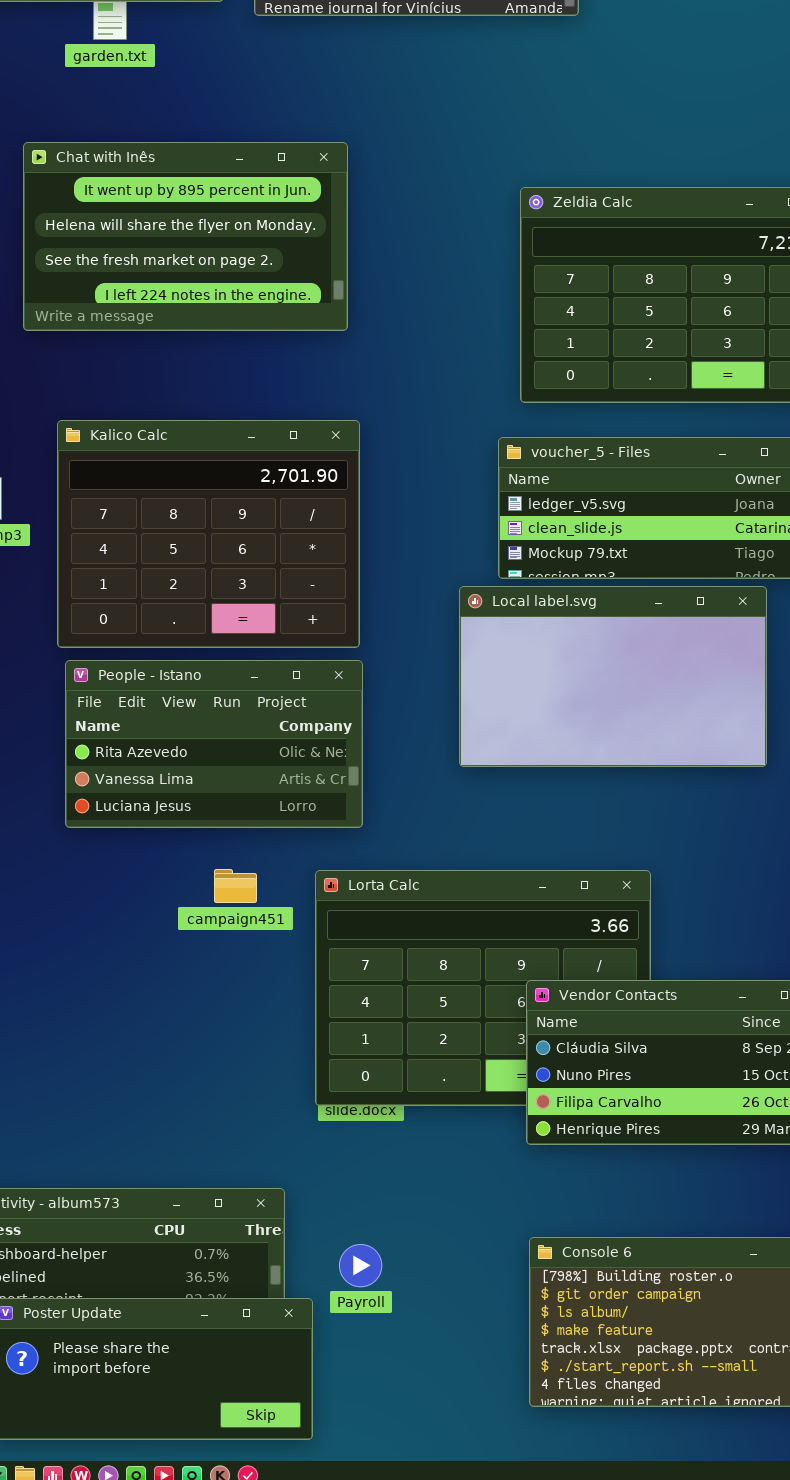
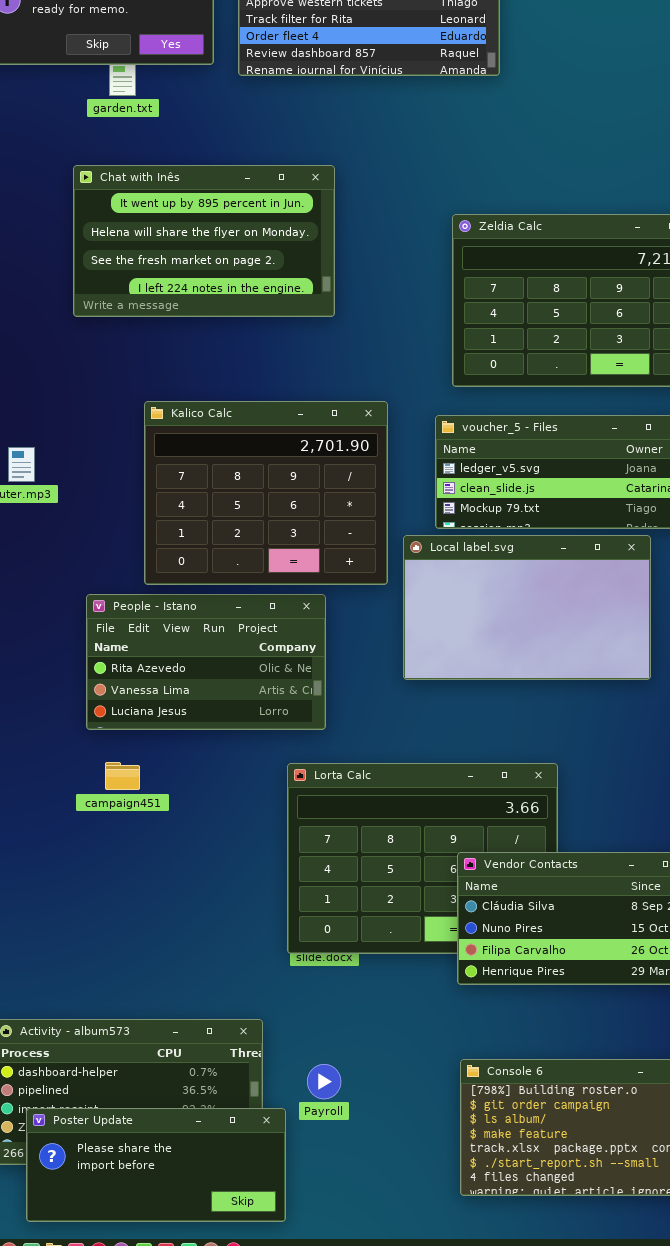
Chat with Inês: [23,142,348,331] -> [73,165,335,317], moved
Kalico Calc: [57,420,360,648] -> [144,401,388,585], moved
campaign451: [214,869,257,903] -> [105,762,140,790], moved

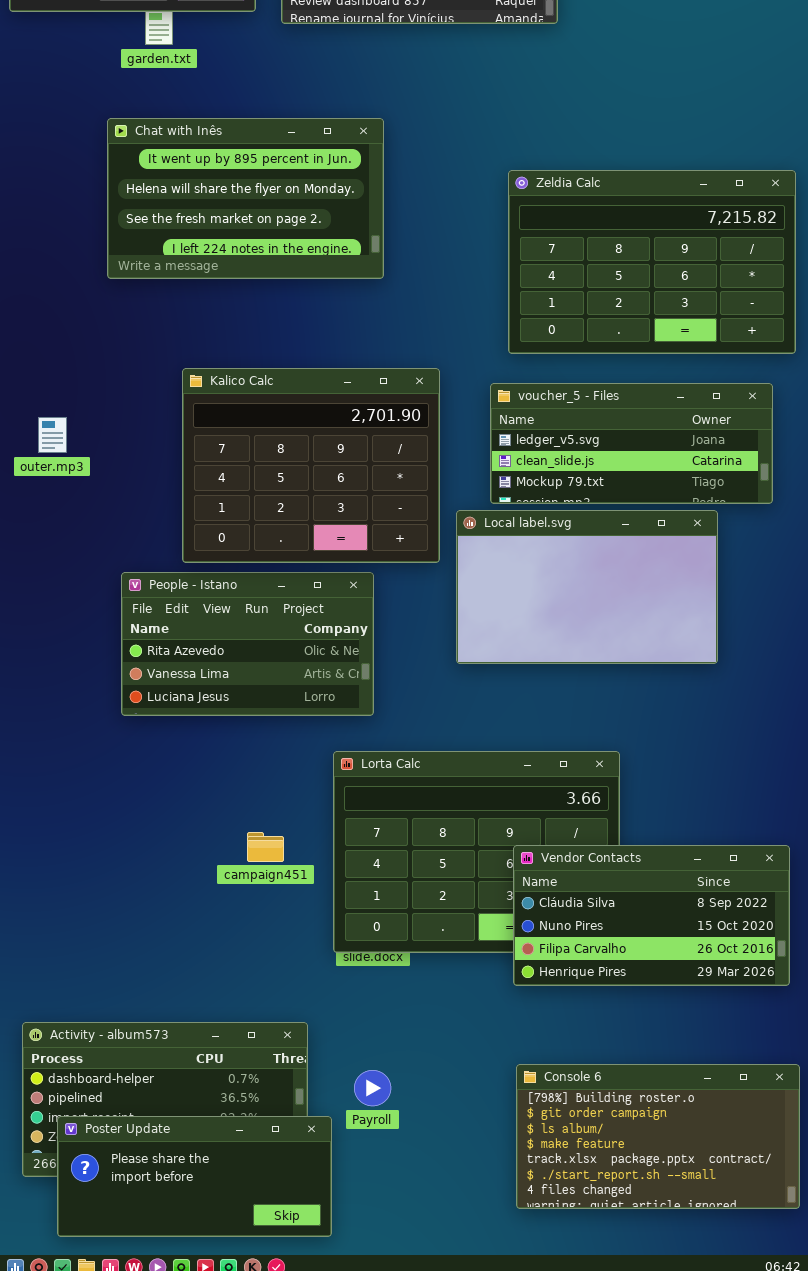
campaign451: [105,762,140,790] -> [247,832,284,862], moved

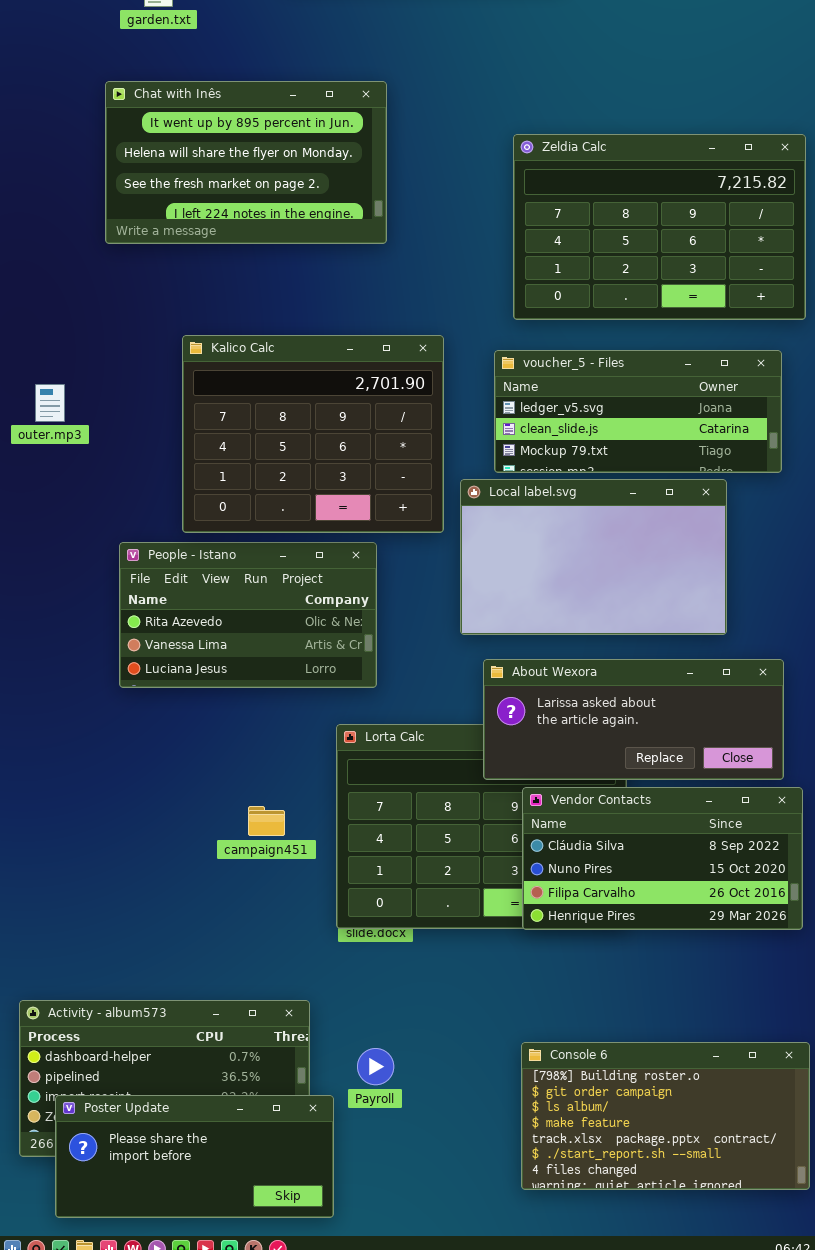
About Wexora: none -> [483,659,784,780], opened
Vendor Contacts: [513,845,790,986] -> [522,787,803,930], moved

